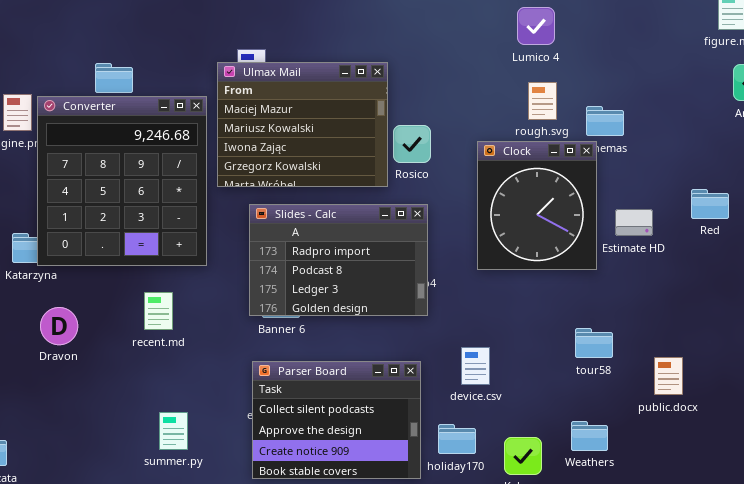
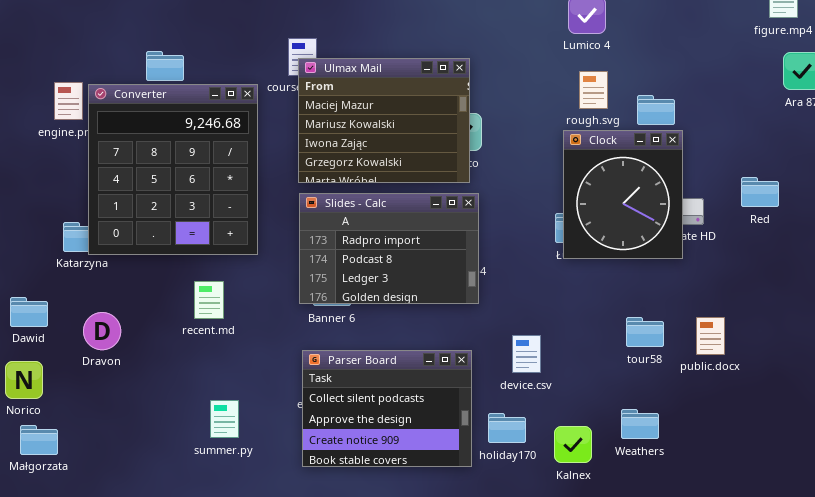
Ulmax Mail: [217,62,388,187] -> [298,58,470,183], moved
Clock: [477,141,597,270] -> [563,130,683,259], moved
Dravon: [40,307,78,345] -> [83,312,121,350], moved
public.docx: [654,357,683,395] -> [696,317,725,355], moved

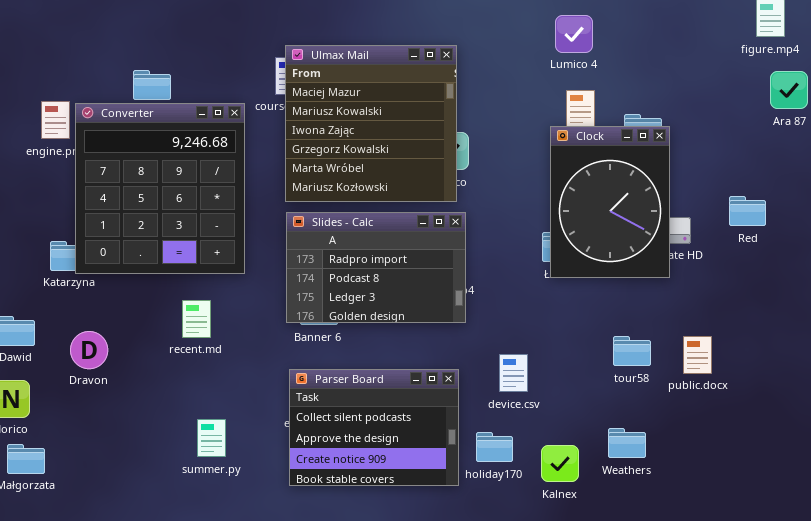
Ulmax Mail: [298,58,470,183] -> [285,45,457,202], resized
Clock: [563,130,683,259] -> [550,126,670,278], resized

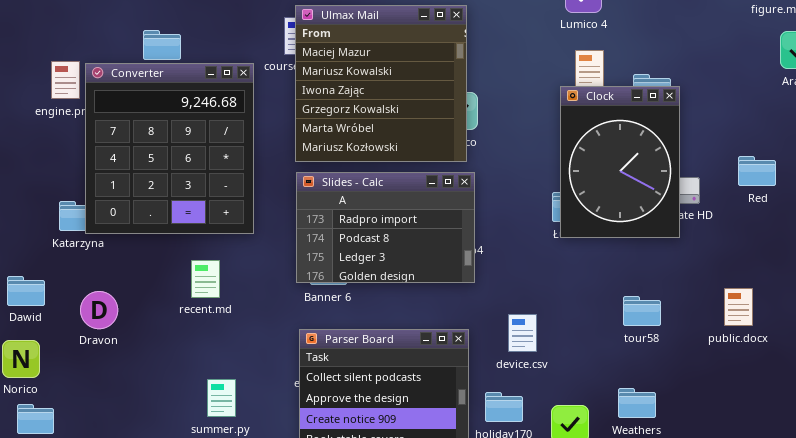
public.docx: [683,336,712,374] -> [724,288,753,326], moved

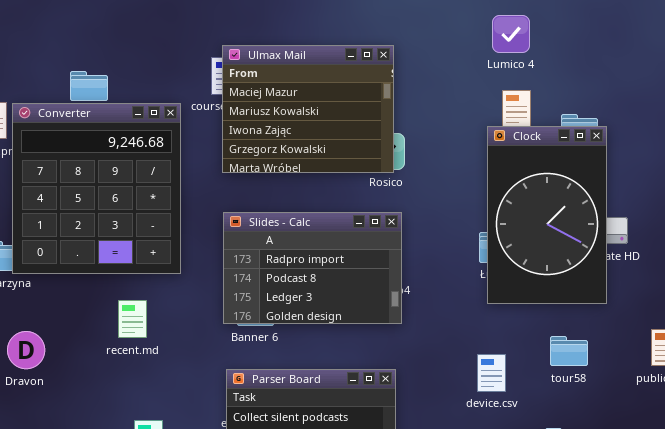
Ulmax Mail: [295,5,467,162] -> [222,45,394,173], resized
Clock: [560,86,680,238] -> [487,126,607,304], resized
device.csv: [508,314,537,352] -> [477,354,506,392], moved

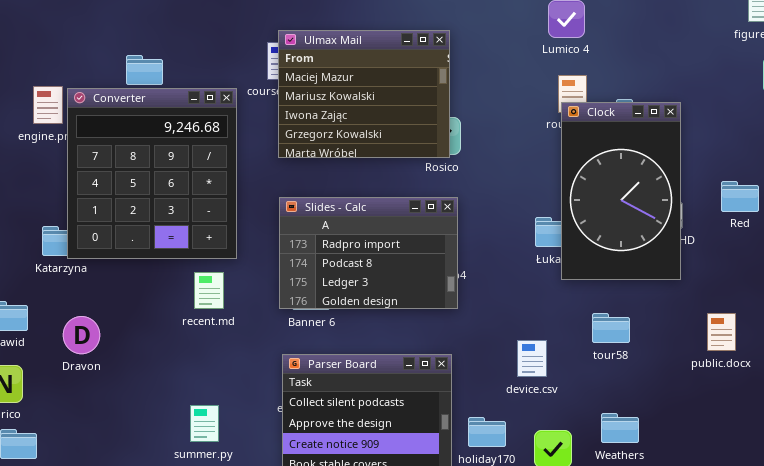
Clock: [487,126,607,304] -> [561,102,681,280], moved
recent.md: [118,300,147,338] -> [194,272,224,309], moved
tour58: [550,336,588,366] -> [592,313,630,343], moved
device.csv: [477,354,506,392] -> [517,340,547,377], moved

